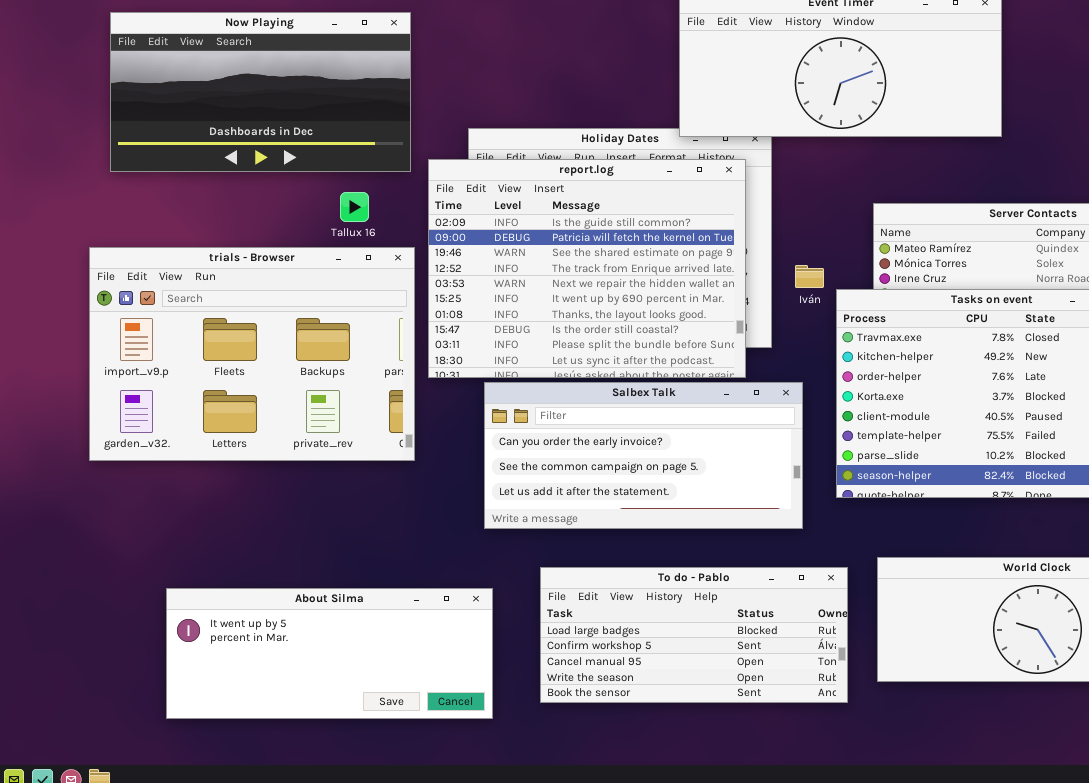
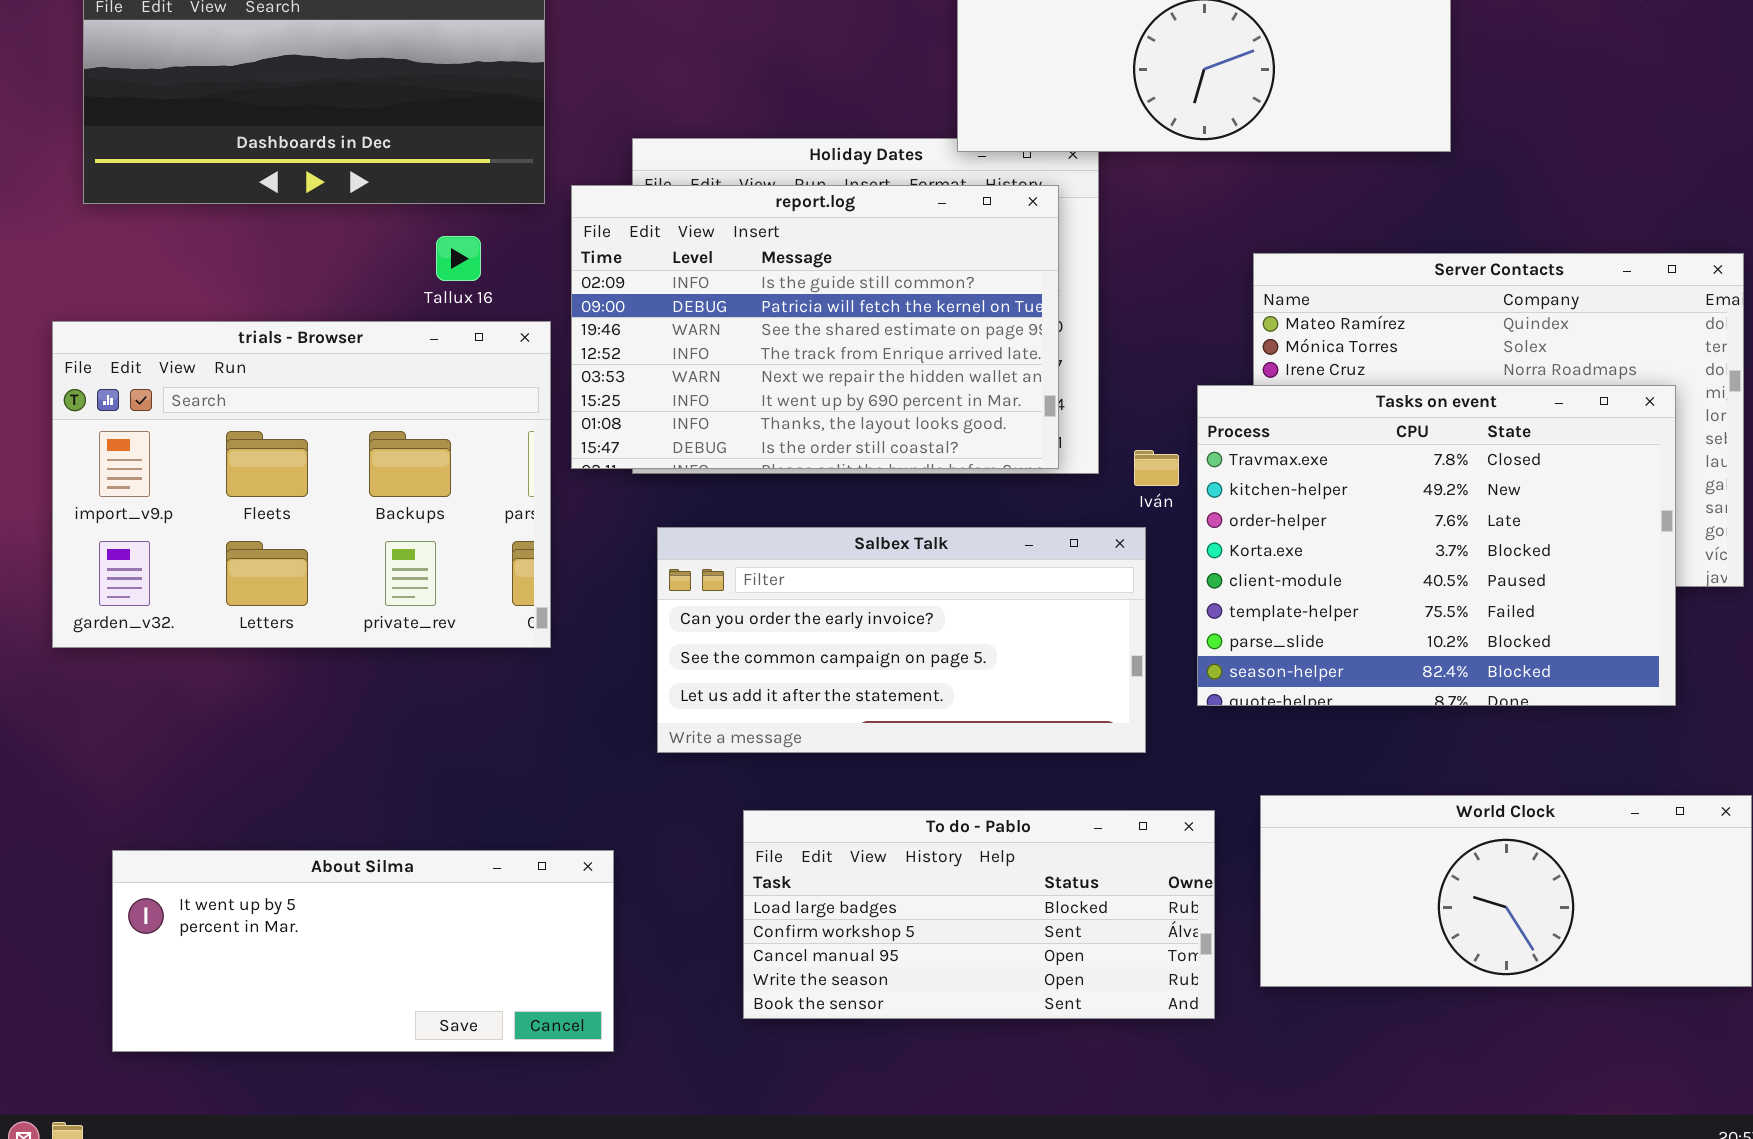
report.log: [428,159,746,378] -> [571,185,1059,469], resized
Iván: [795,265,824,288] -> [1134,450,1179,486], moved
About Silma: [166,588,493,719] -> [112,850,614,1052], moved

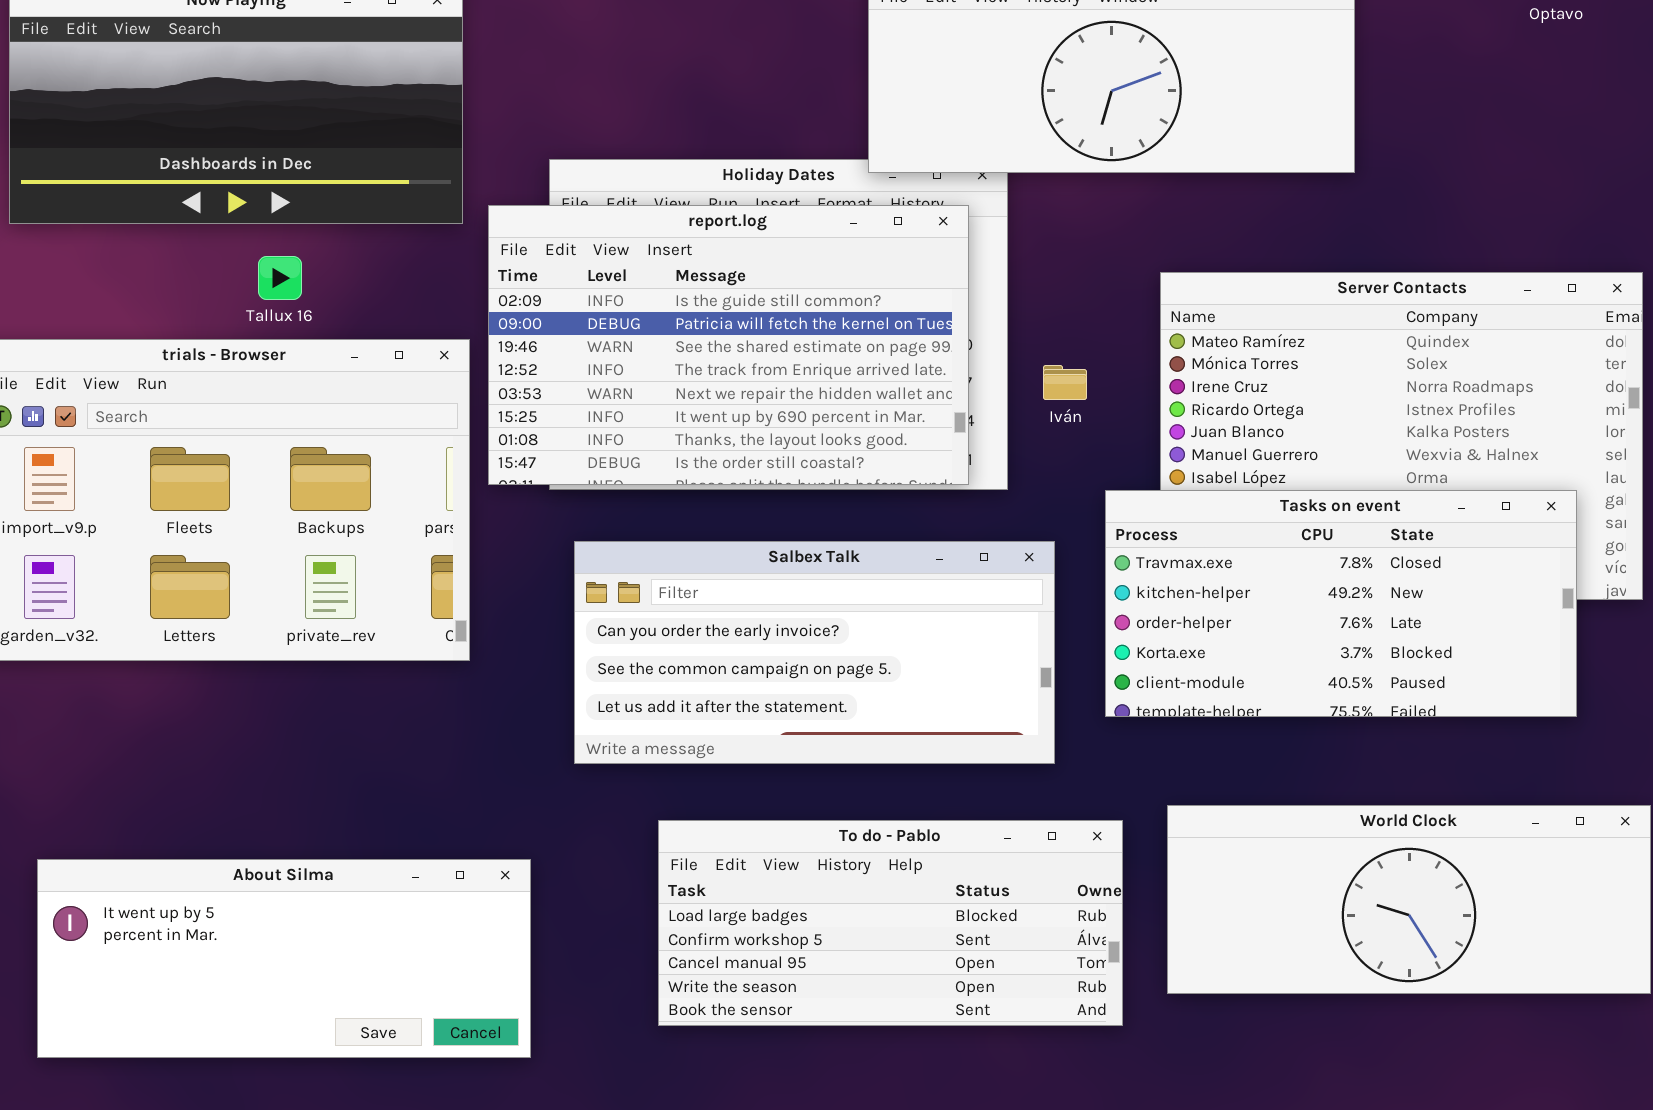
Tallux 16: [436,236,481,281] -> [258,256,302,300], moved
Tasks on event: [1197,385,1676,706] -> [1105,490,1577,717], resized
Iván: [1134,450,1179,486] -> [1043,365,1087,400], moved

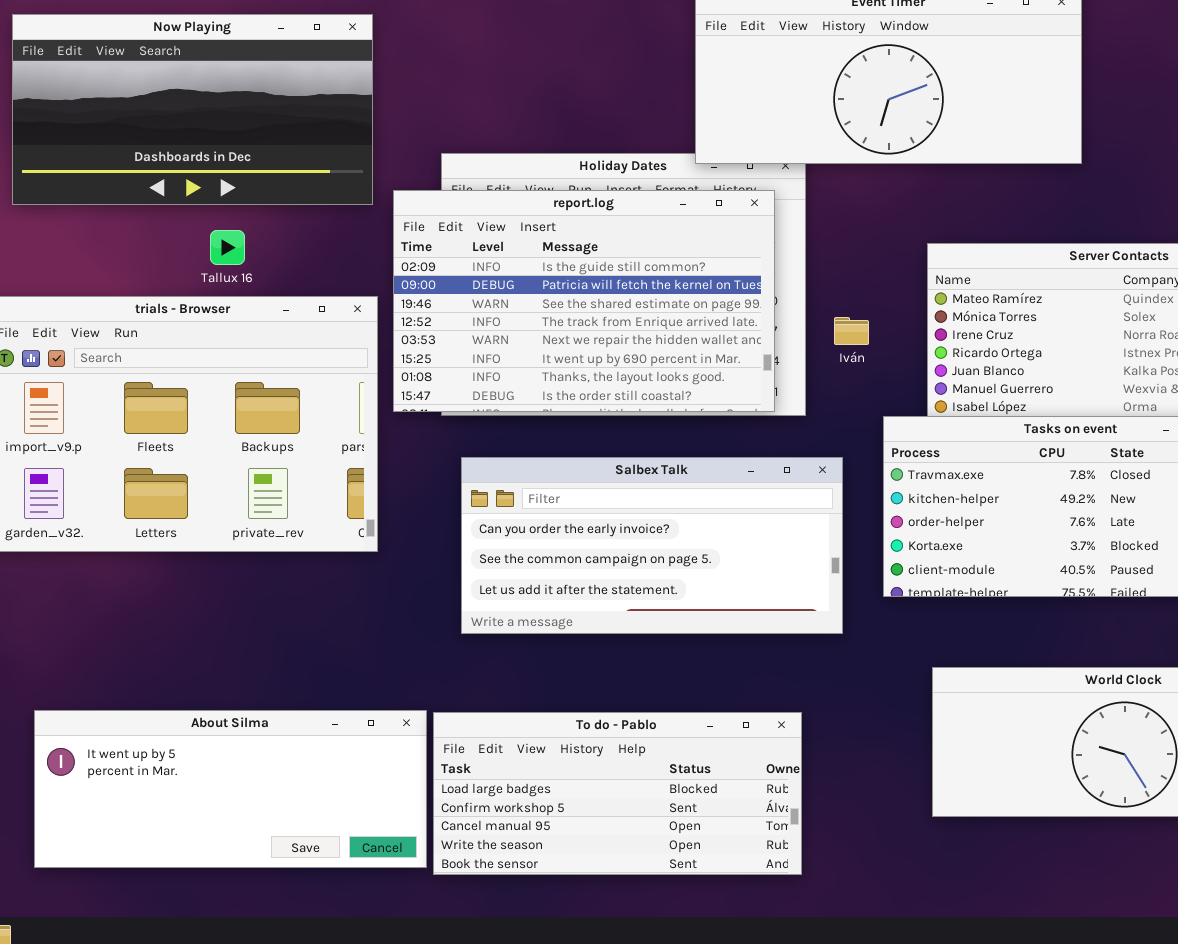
To do - Pablo: [658,820,1123,1026] -> [433,712,802,875], moved

